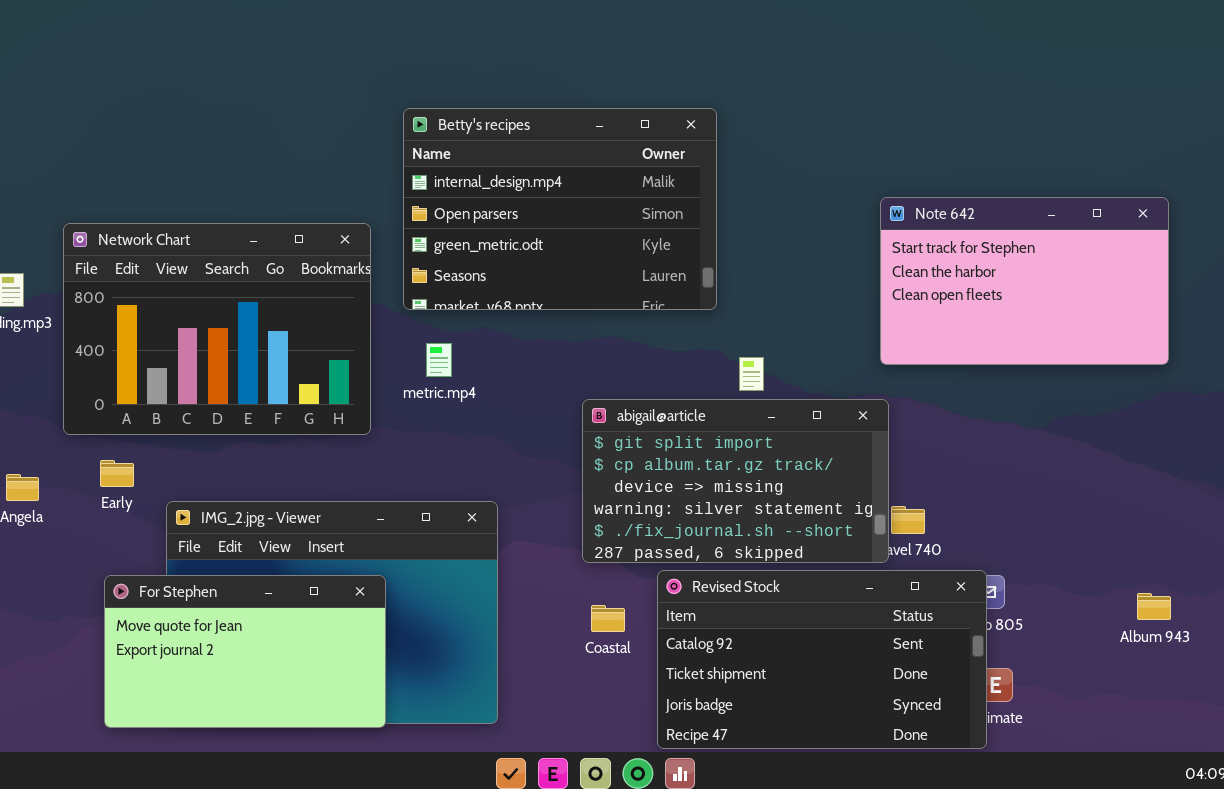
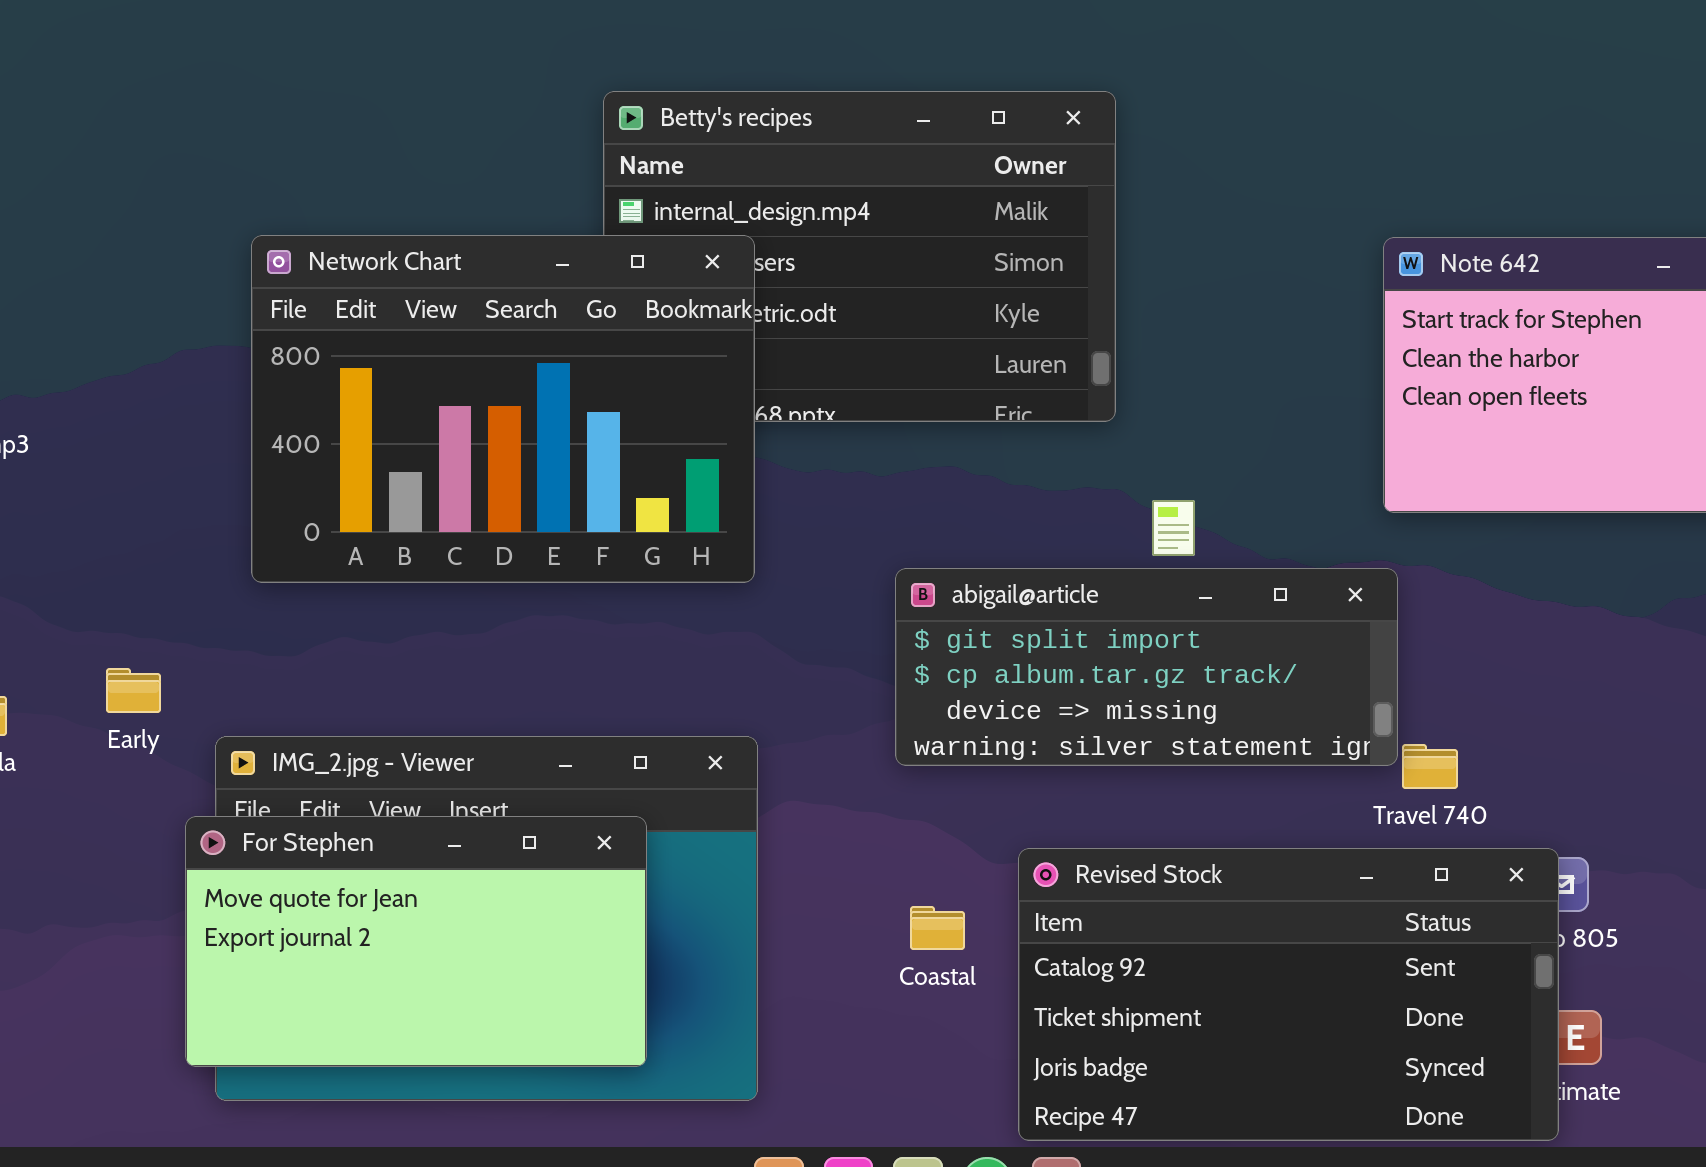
Network Chart: [63,223,371,435] -> [251,235,755,583], moved
abigail@article: [582,399,889,563] -> [895,568,1398,766], resized
For Stephen: [104,575,386,728] -> [185,816,647,1067], moved

